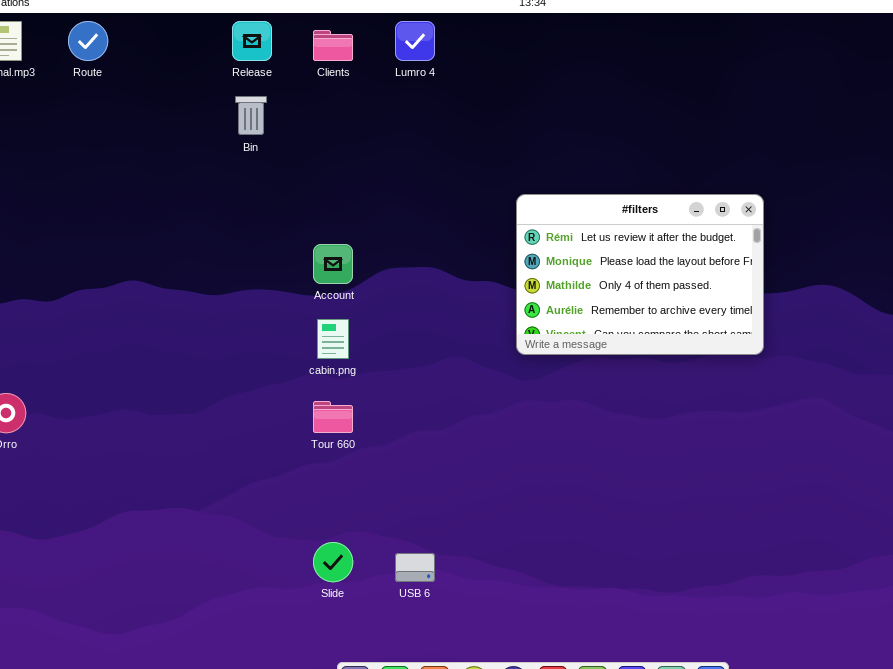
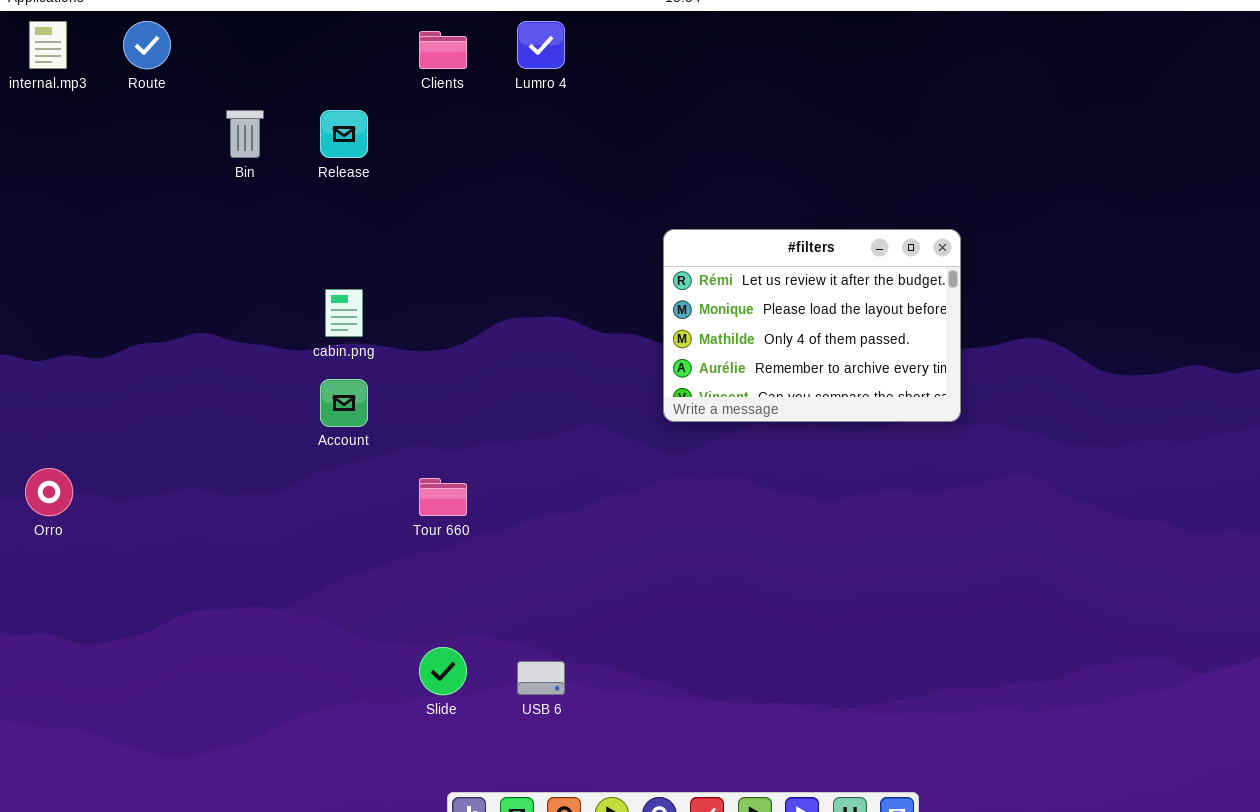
Release: [232,21,272,61] -> [320,110,368,158], moved
Bin: [235,96,267,135] -> [226,110,264,158], moved
Account: [313,244,353,284] -> [320,379,368,427], moved
cabin.png: [317,319,349,359] -> [325,289,363,337], moved

